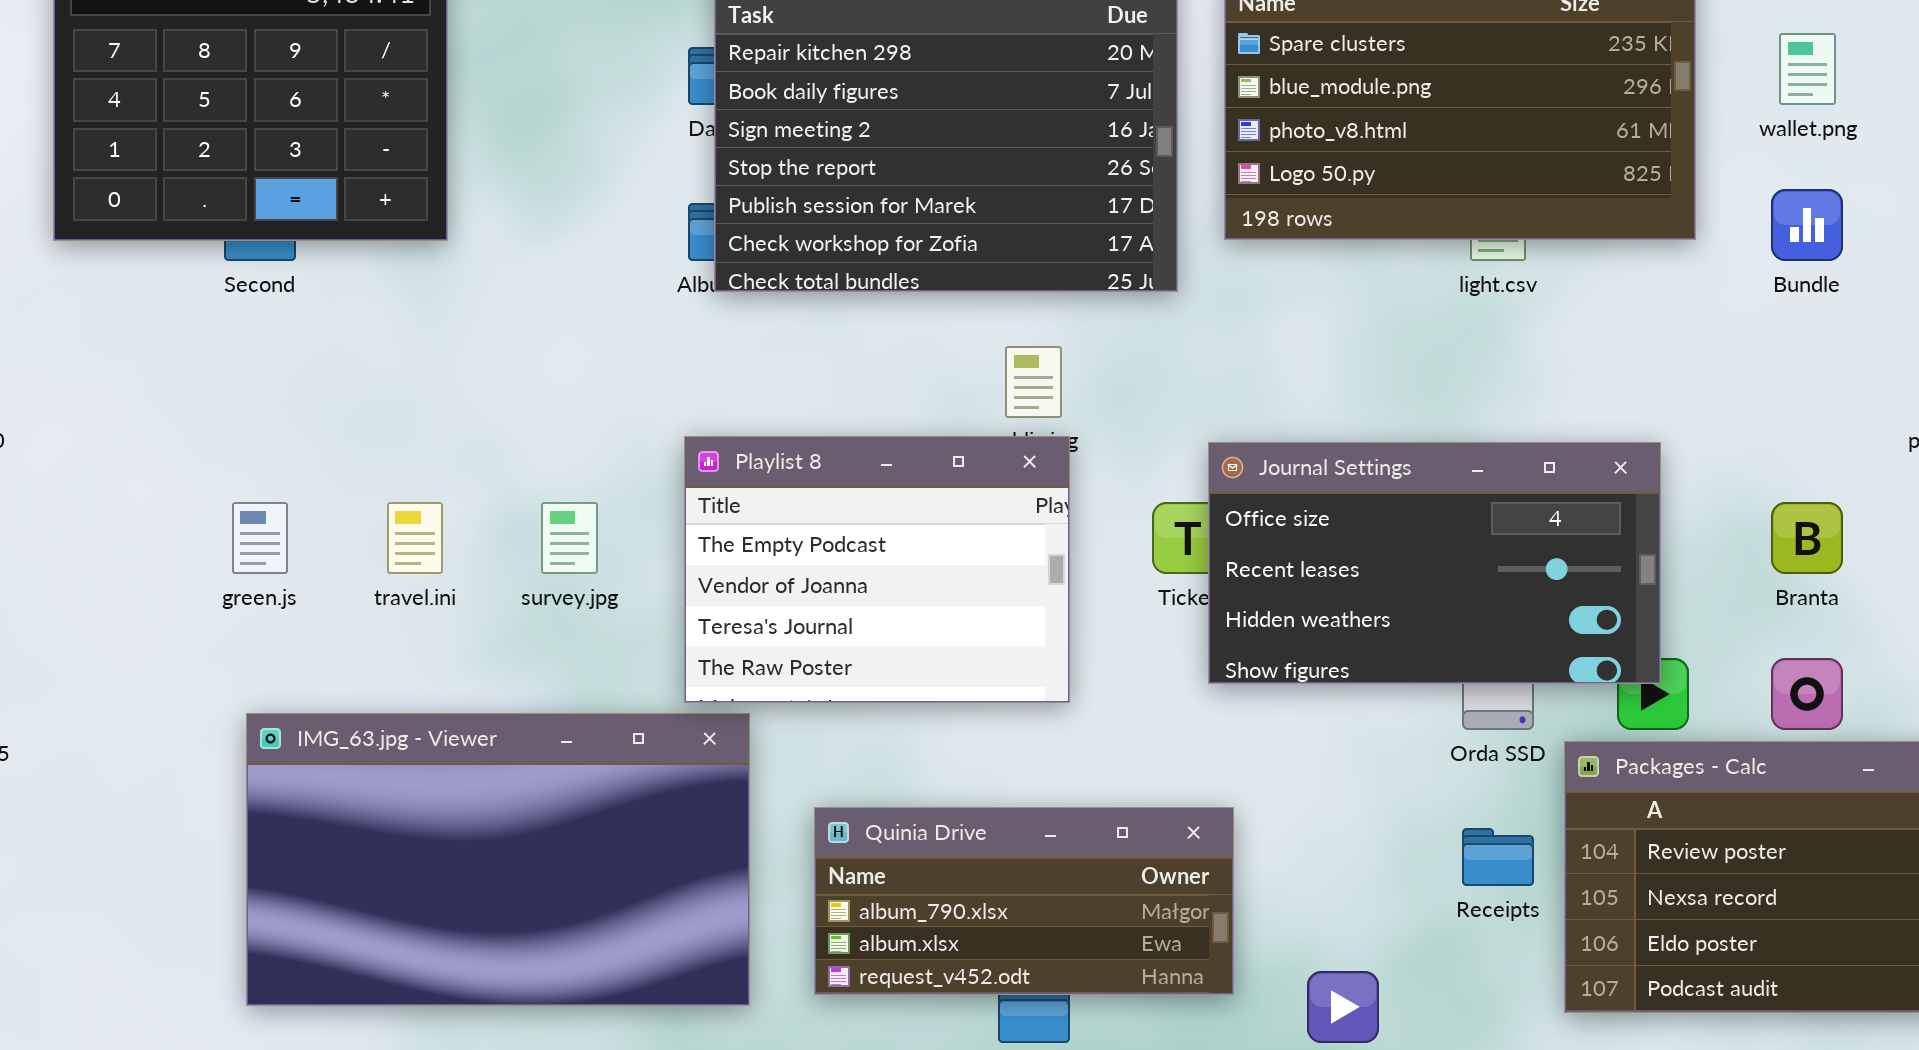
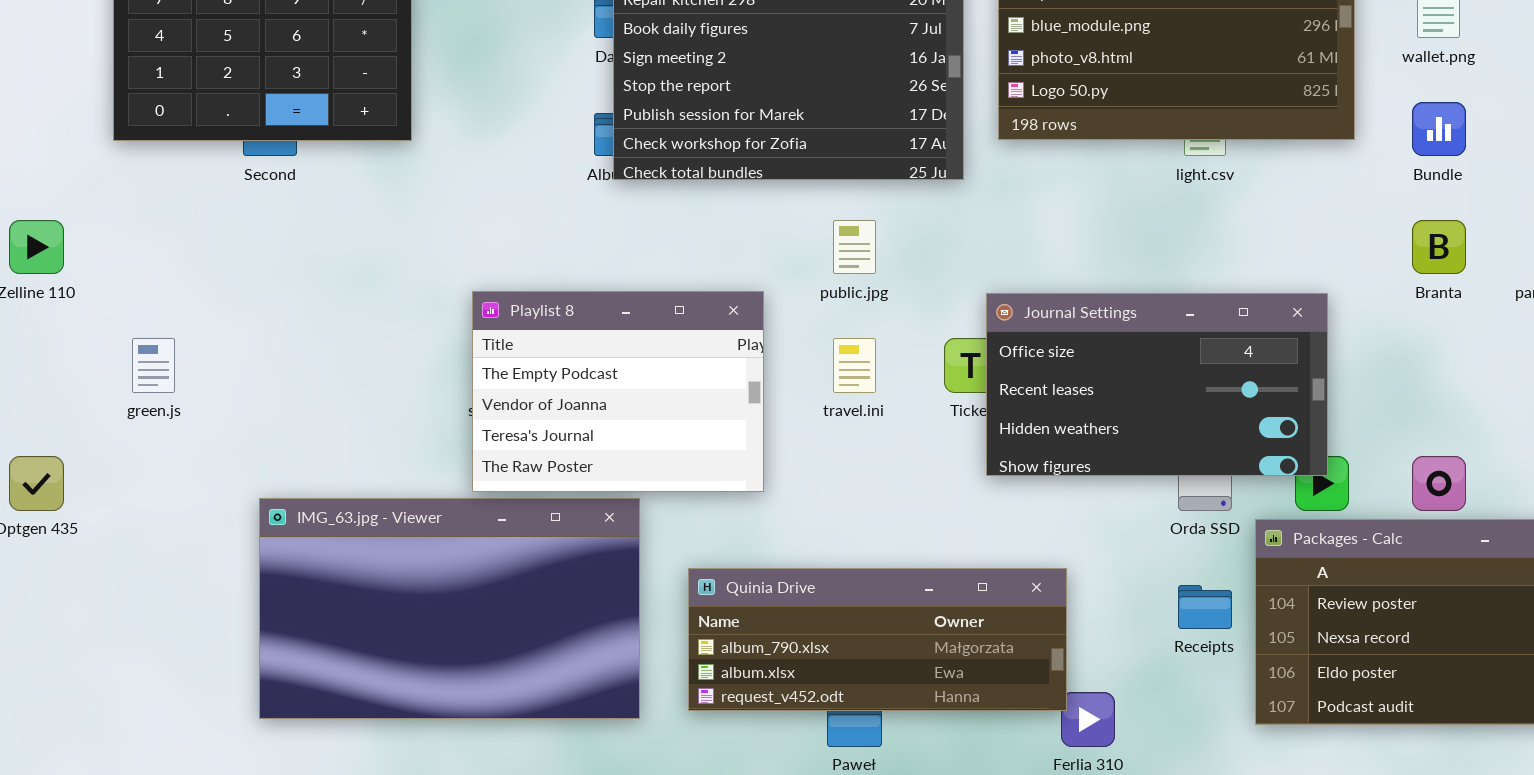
Playlist 8: [684,436,1070,703] -> [472,291,764,492], moved
green.js: [232,502,288,574] -> [132,338,175,393], moved
travel.ini: [387,502,443,574] -> [833,338,876,393], moved
Branta: [1771,502,1843,574] -> [1412,220,1466,274], moved
Quinia Drive: [814,807,1234,995] -> [688,568,1067,711], resized

